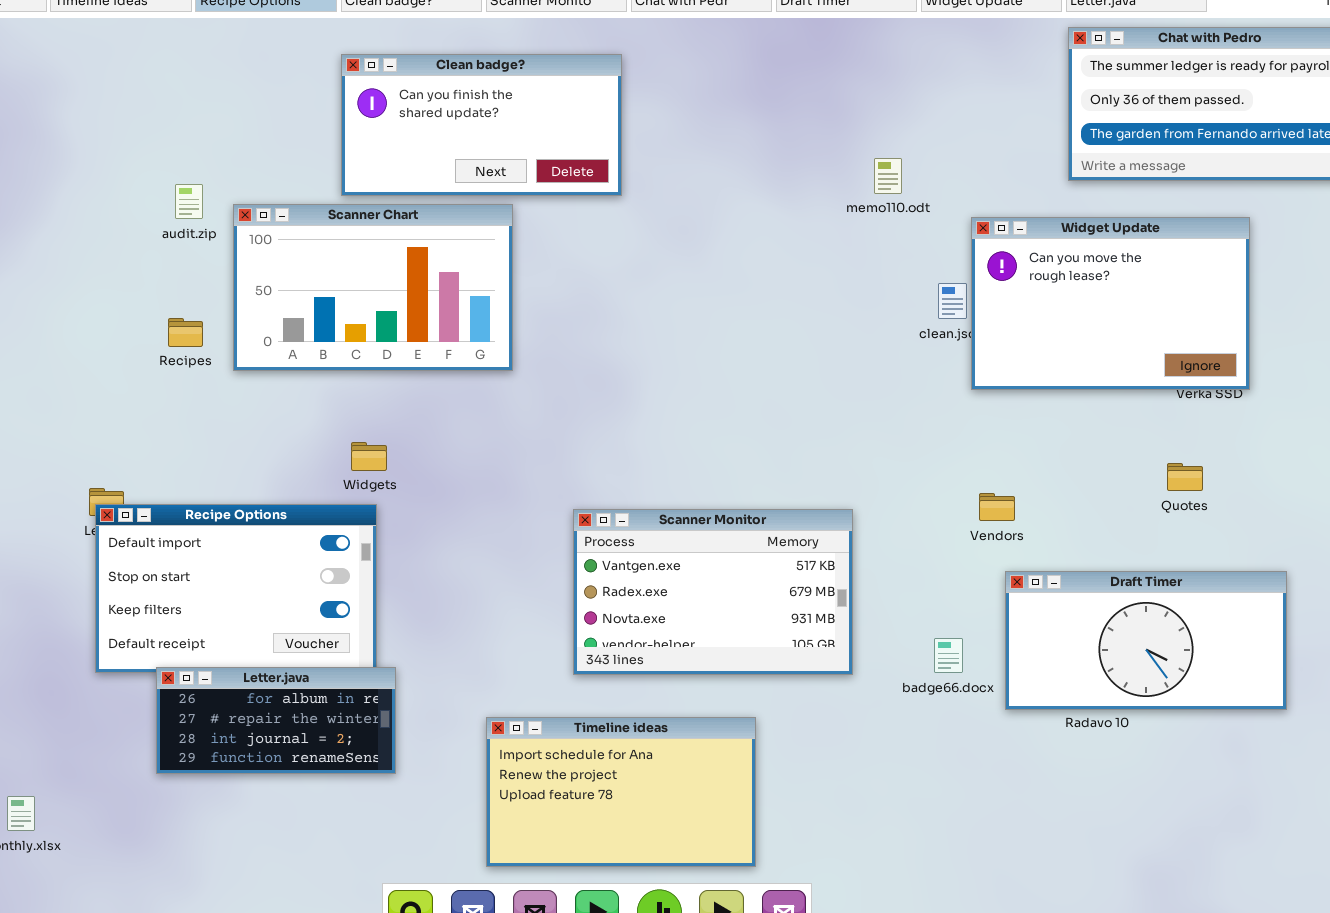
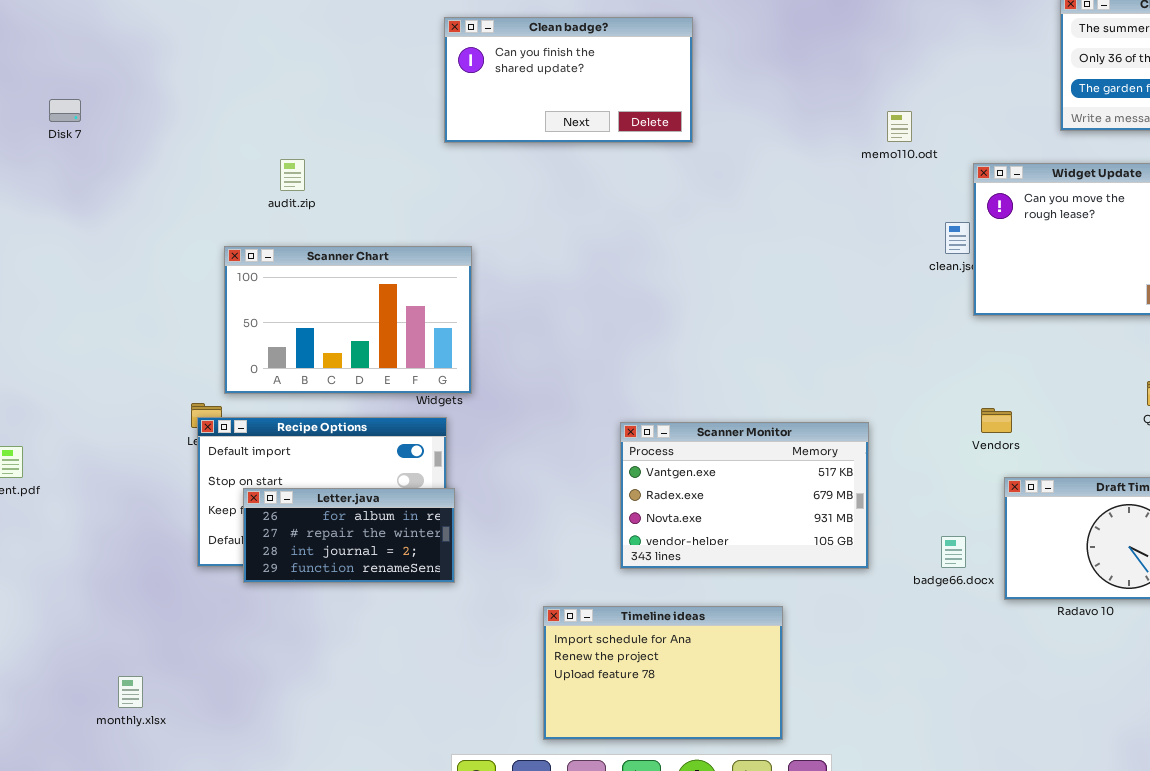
Clean badge?: [341,54,622,196] -> [444,17,693,143], moved
audit.zip: [175,184,203,219] -> [280,159,305,191], moved
Scanner Chart: [233,204,513,371] -> [224,246,472,394], moved
Letter.java: [156,667,396,774] -> [243,488,455,583], moved

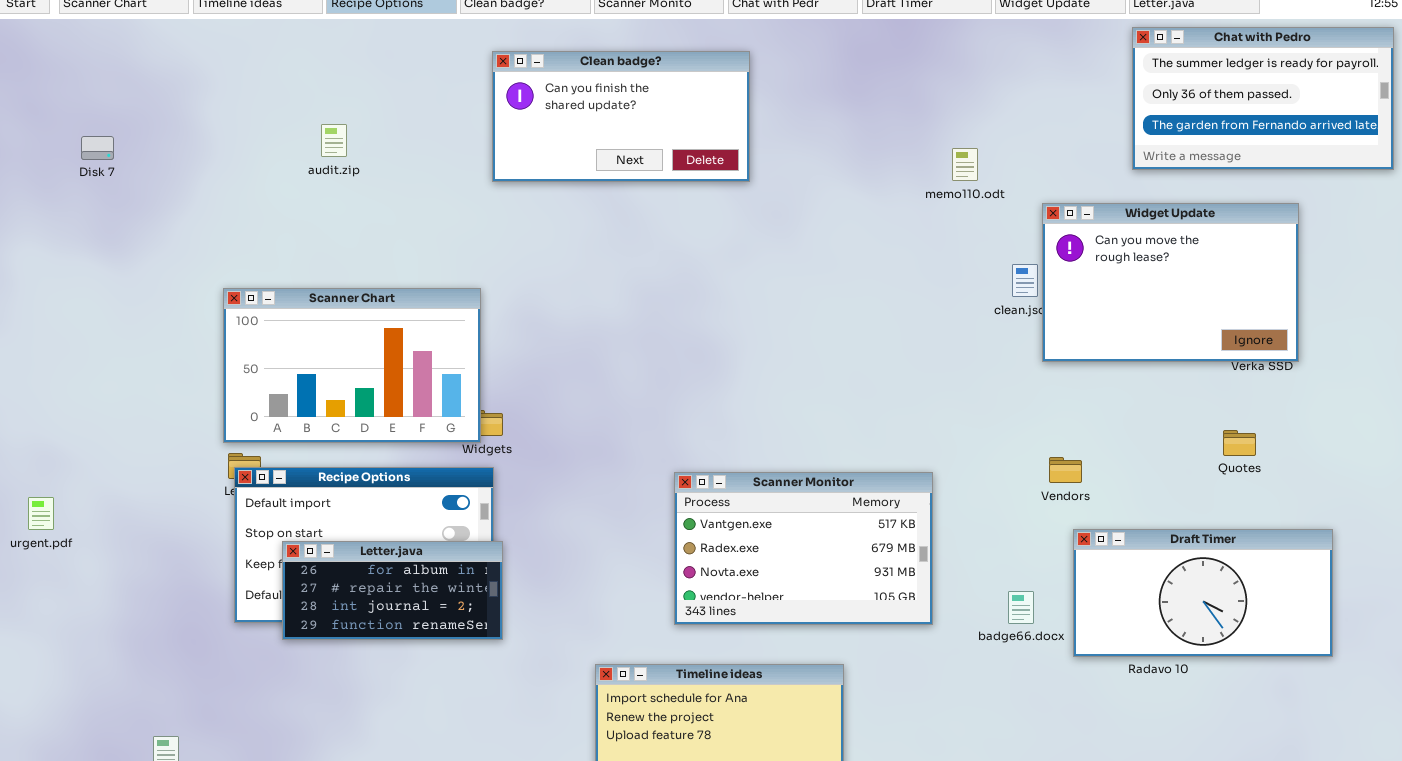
audit.zip: [280,159,305,191] -> [321,124,347,157], moved
Scanner Chart: [224,246,472,394] -> [223,288,481,443], moved

